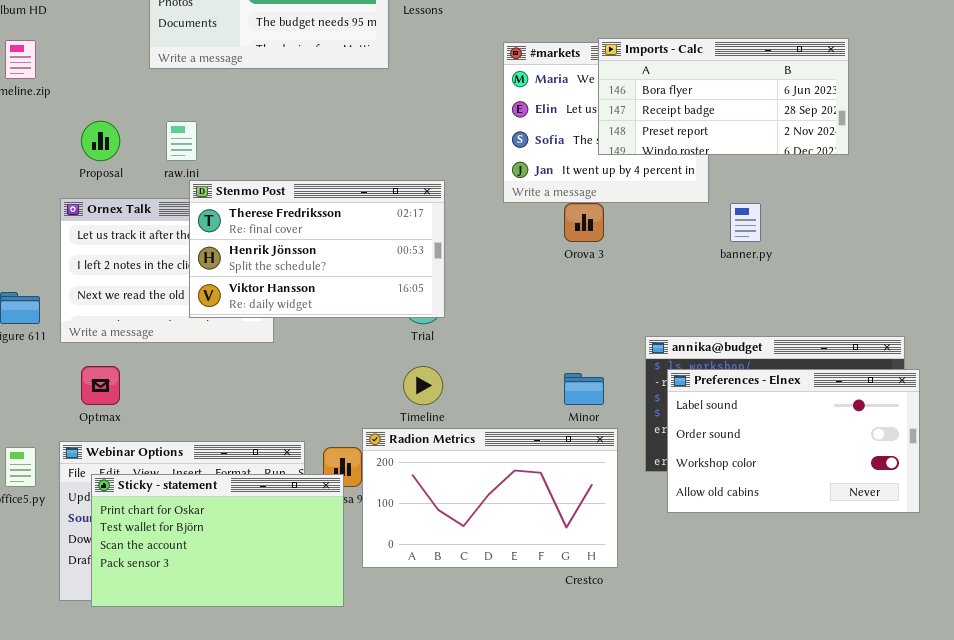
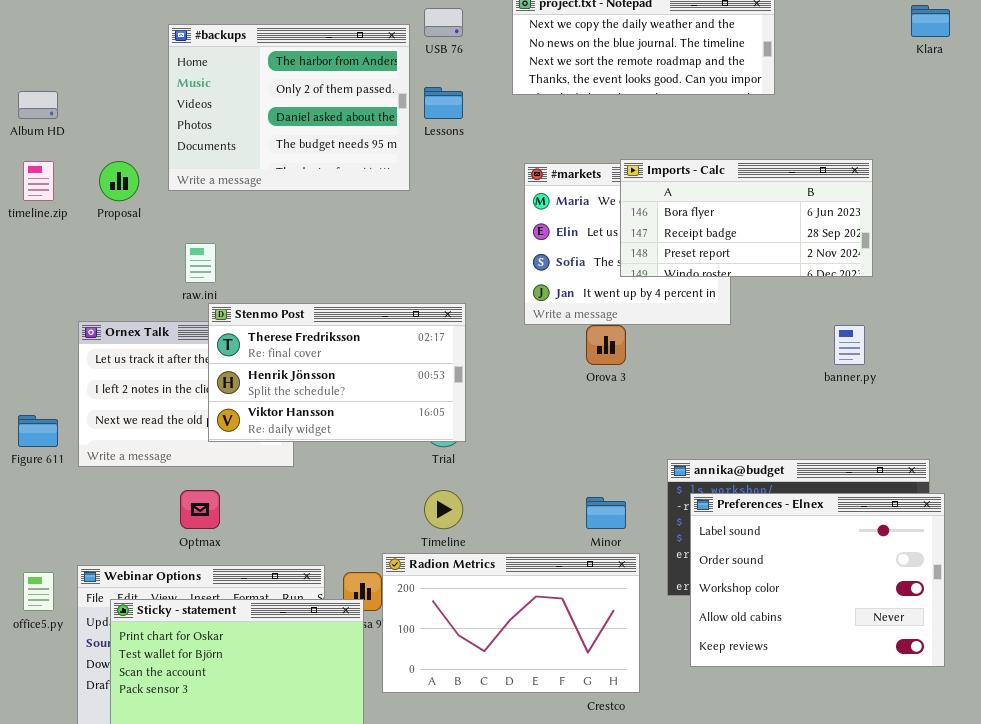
Proposal: [81,121,120,161] -> [99,161,139,201], moved
banner.py: [730,203,761,242] -> [834,325,865,365], moved
Optmax: [81,366,120,405] -> [180,490,220,529], moved
Preferences - Elnex: [667,369,920,513] -> [690,493,945,667], resized

